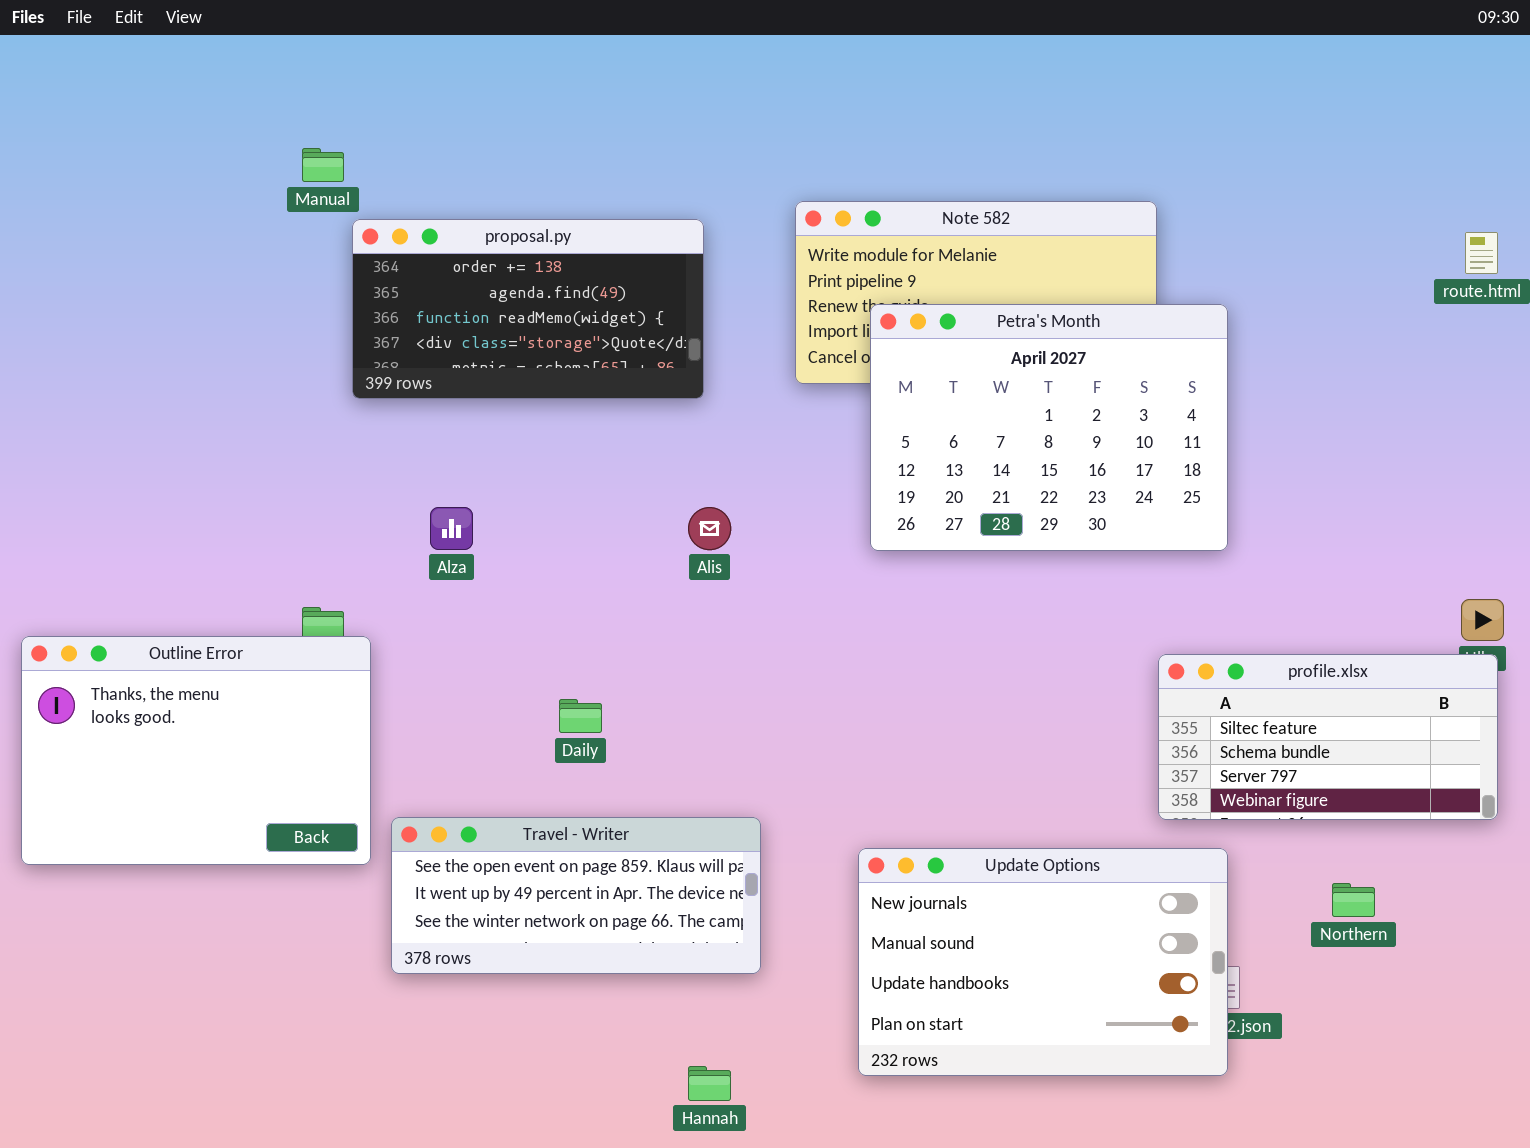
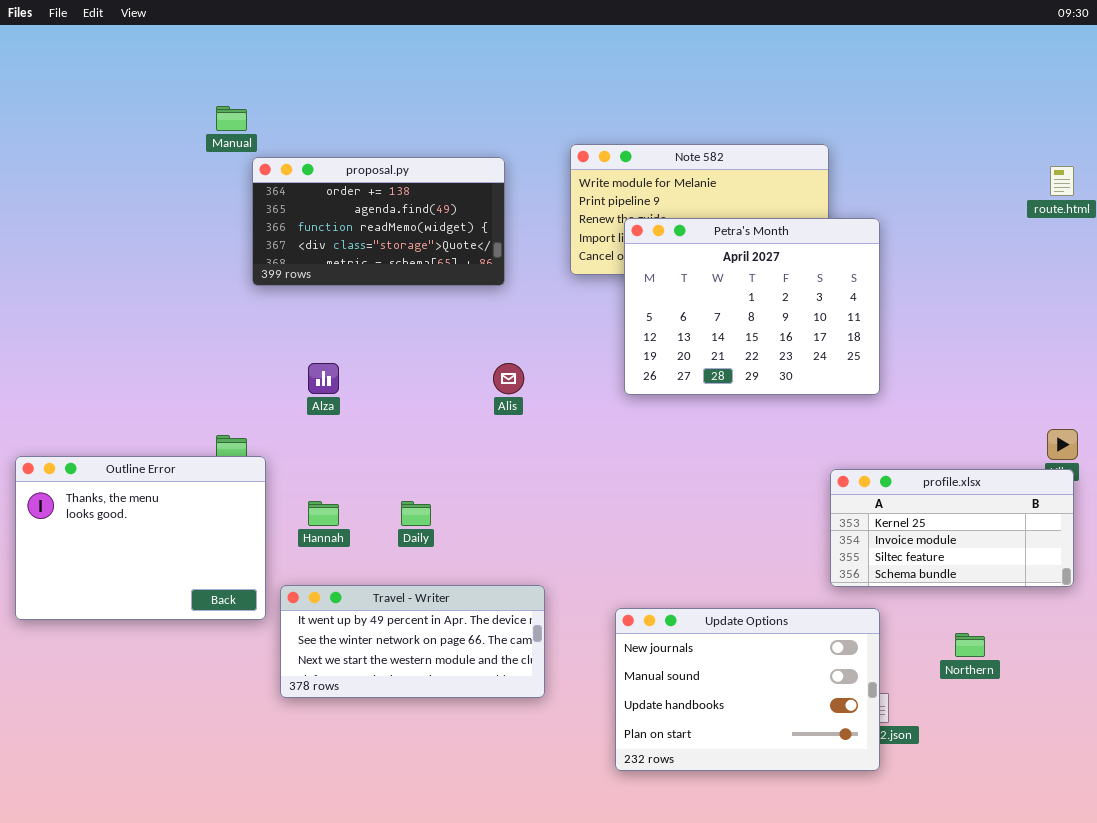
profile.xlsx: [1158,654,1498,820] -> [830,469,1074,587], scrolled up 2 rows
Travel - Writer: [391,817,761,974] -> [280,585,545,698], scrolled down 1 row
Hannah: [688,1066,731,1101] -> [308,501,339,526], moved

